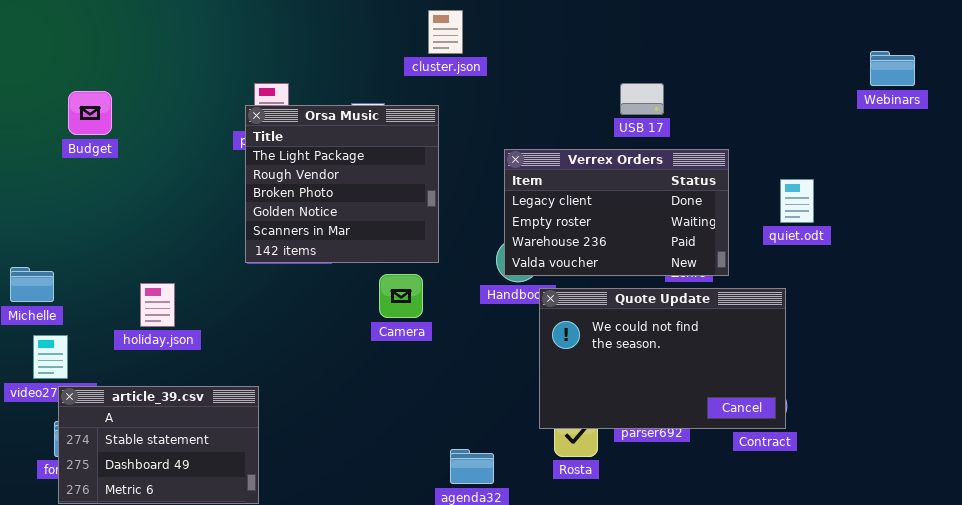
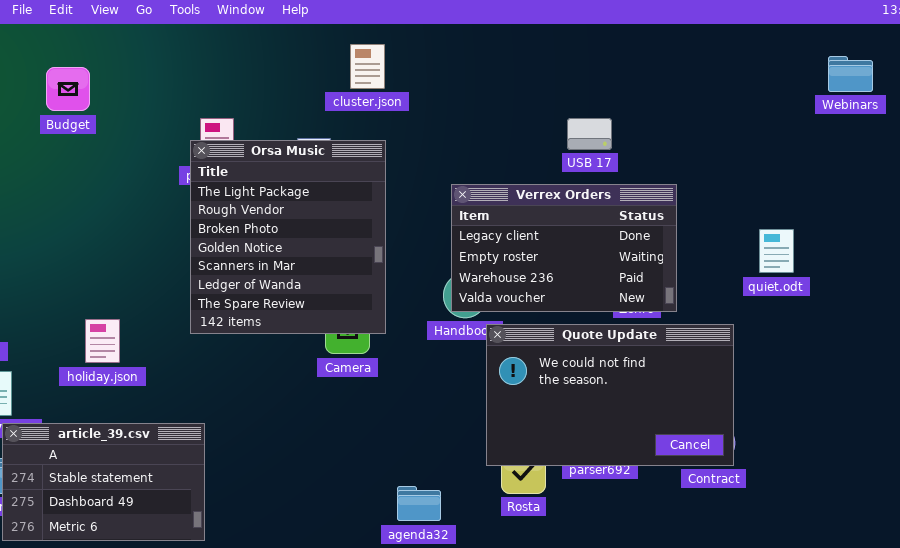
cluster.json: [428,10,463,54] -> [350,44,385,89], moved
Webinars: [870,51,915,86] -> [828,56,873,92], moved
Budget: [68,91,112,135] -> [46,67,90,111], moved
Orsa Music: [245,105,439,263] -> [190,140,386,334], resized
quiet.odt: [780,179,814,223] -> [759,229,794,273], moved

